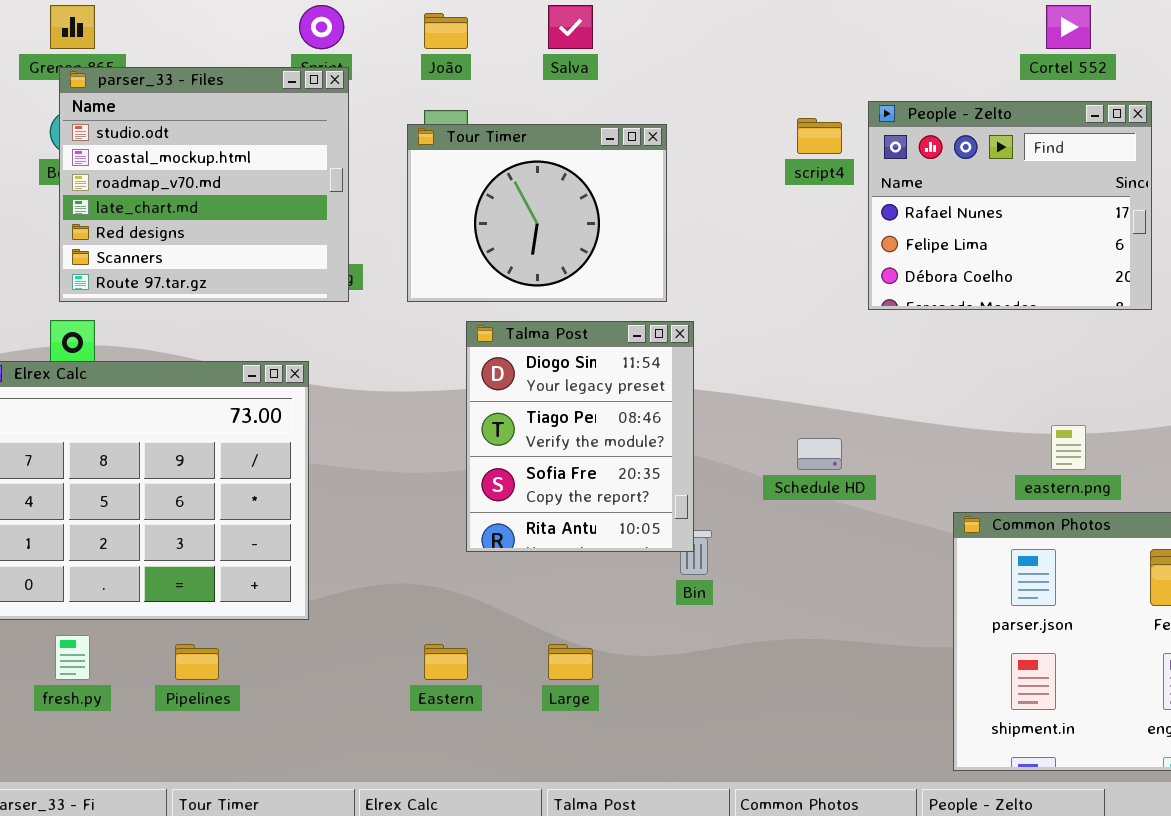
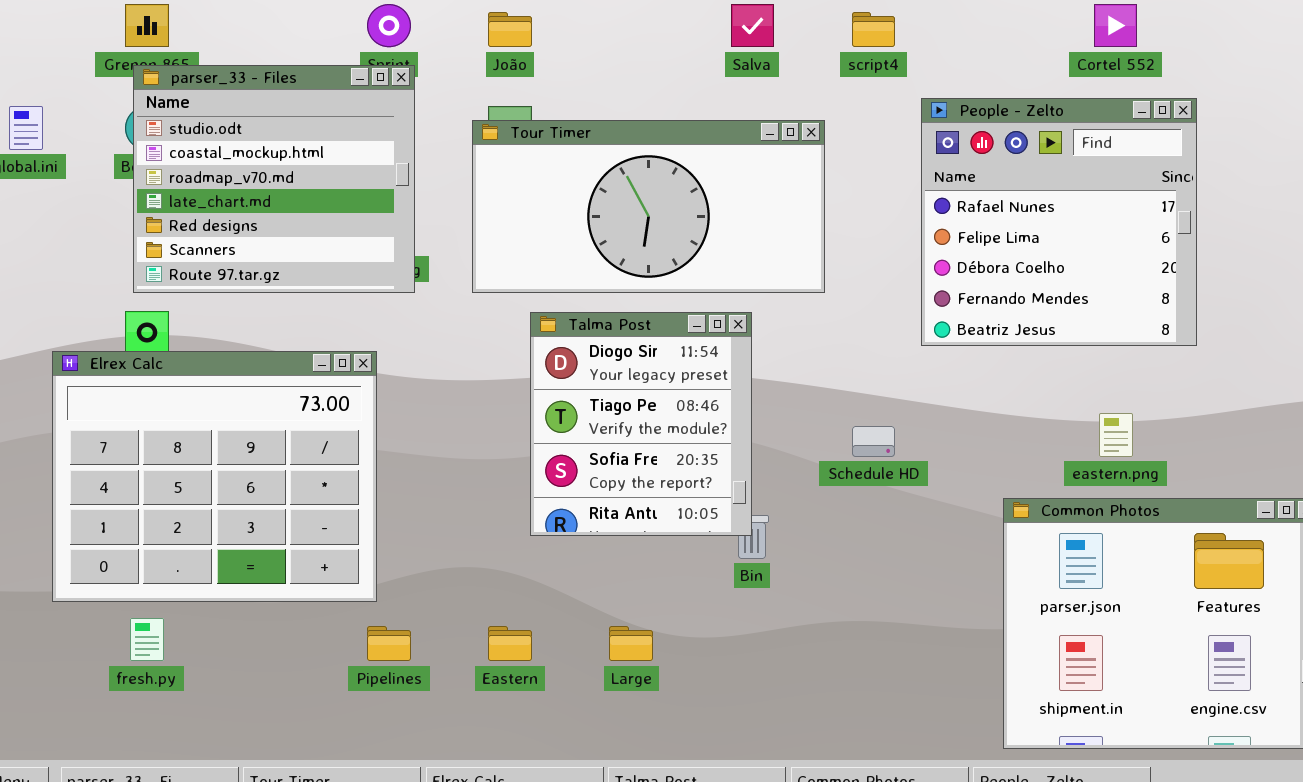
Salva: [548,5,593,49] -> [731,4,774,47], moved
People - Zelto: [868,101,1152,310] -> [921,98,1197,346], resized
script4: [797,118,842,154] -> [852,12,895,47], moved
Tour Timer: [407,124,667,302] -> [472,120,825,293], resized
Pipelines: [175,644,219,680] -> [367,626,411,661], moved

